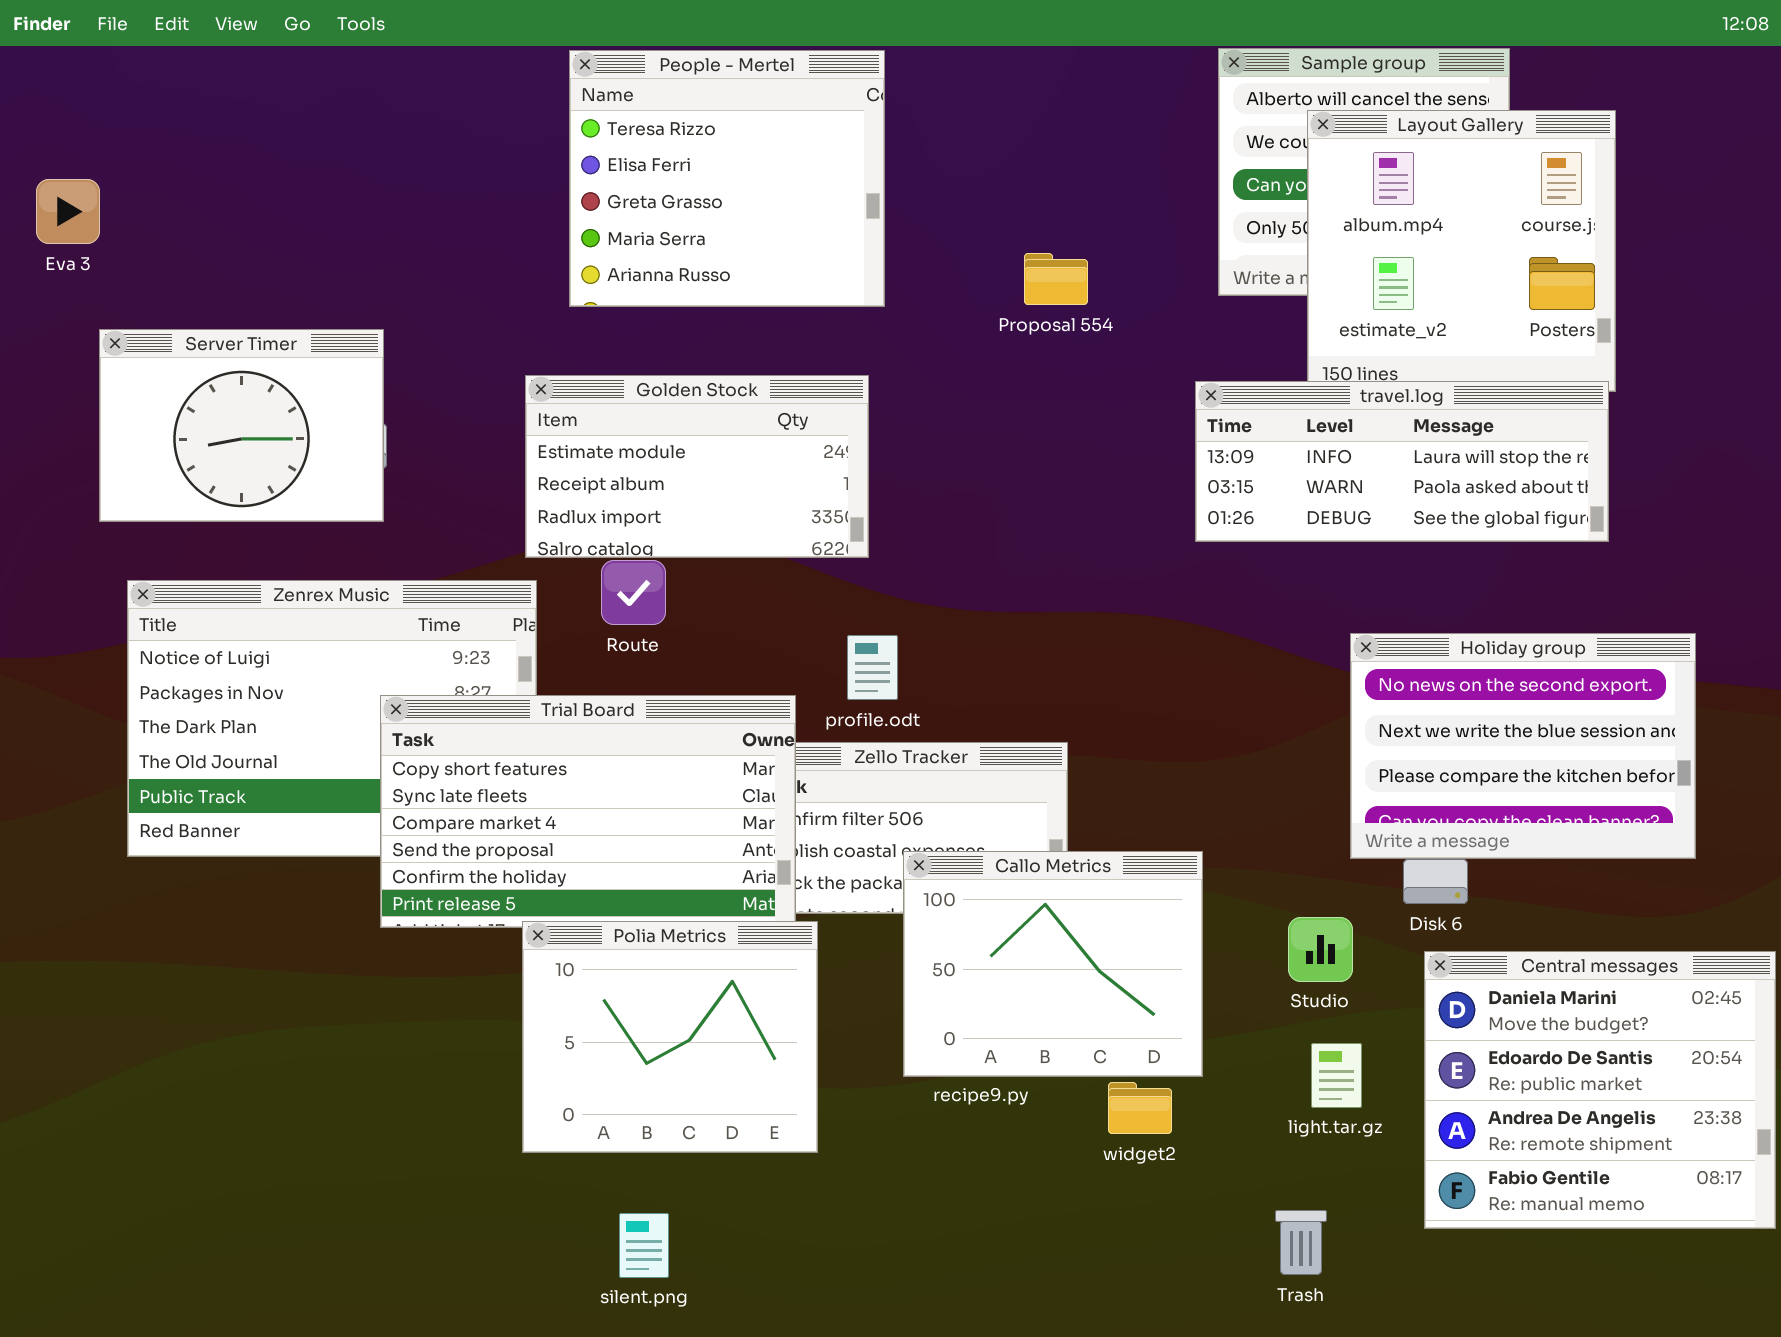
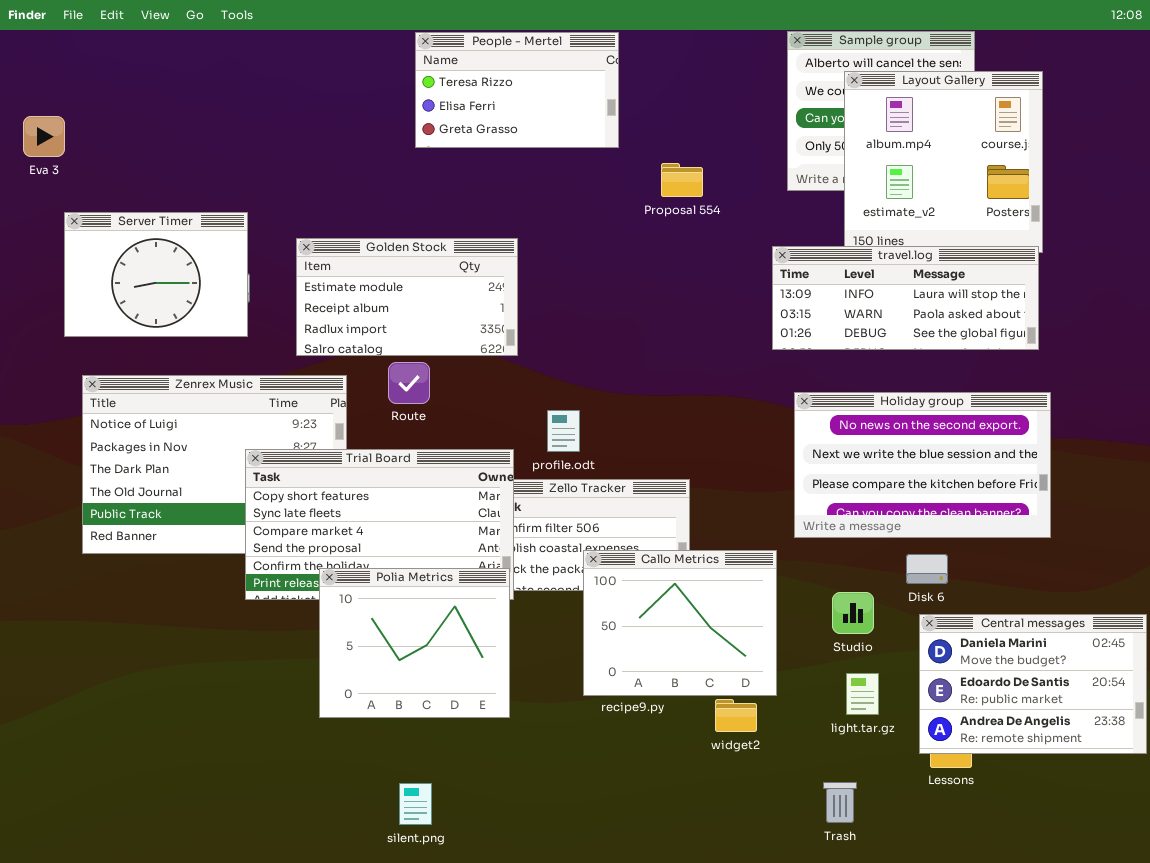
People - Mertel: [569,50,885,307] -> [415,32,619,148], moved, resized
Golden Stock: [525,375,869,558] -> [296,238,518,356], moved
Holiday group: [1350,633,1696,859] -> [794,392,1051,538], moved, resized
Polia Metrics: [522,921,818,1153] -> [319,568,510,718], moved
Central messages: [1424,951,1776,1229] -> [919,614,1147,754], resized

